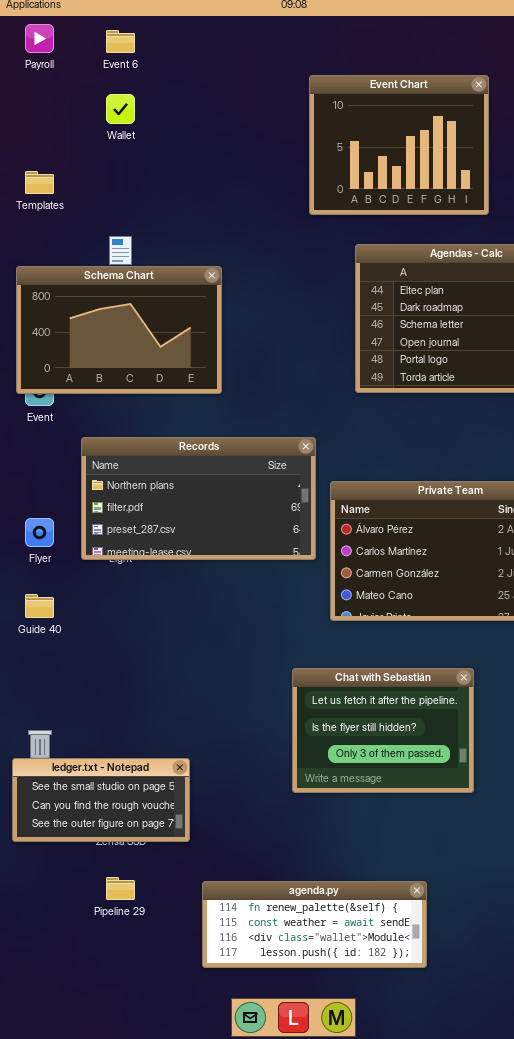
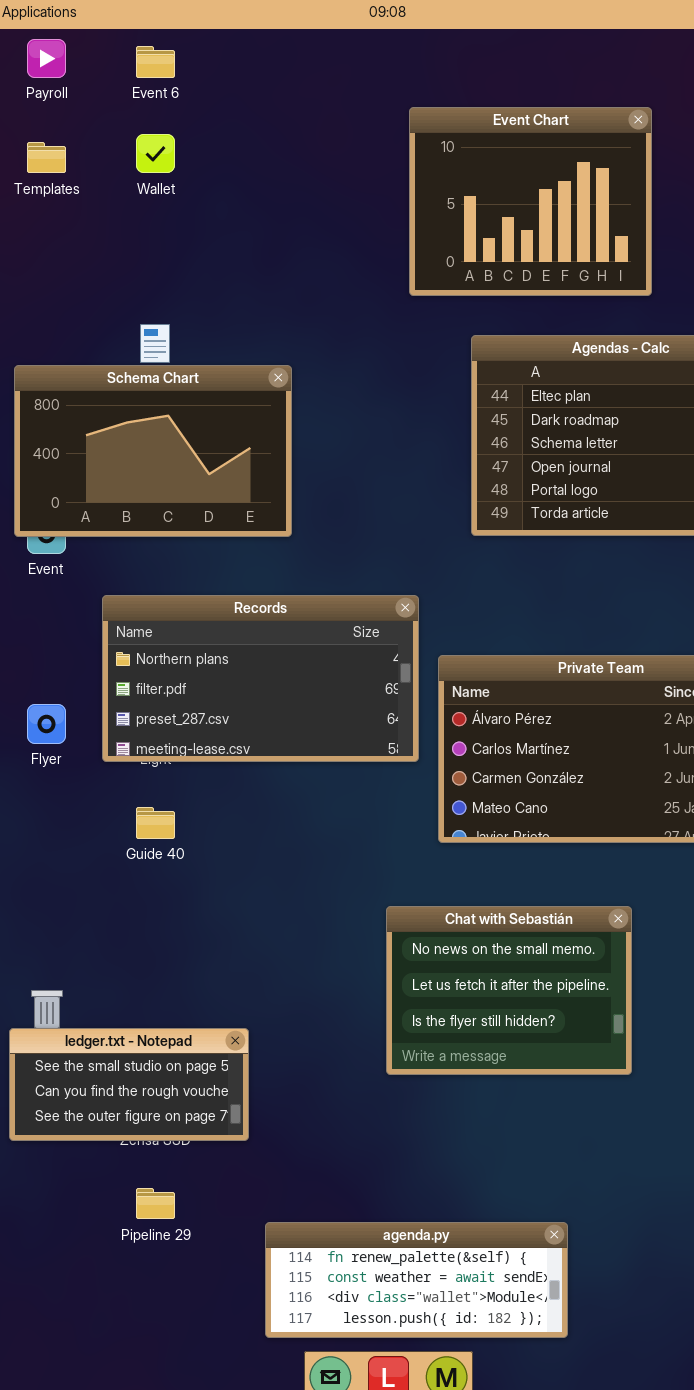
Templates: [25,171,54,194] -> [27,142,66,173], moved
Guide 40: [25,594,54,618] -> [136,807,175,839], moved
Chat with Sebastián: [292,668,474,793] -> [386,906,632,1075], scrolled up 1 row
agenda.py: [202,881,427,968] -> [265,1222,568,1338], moved

